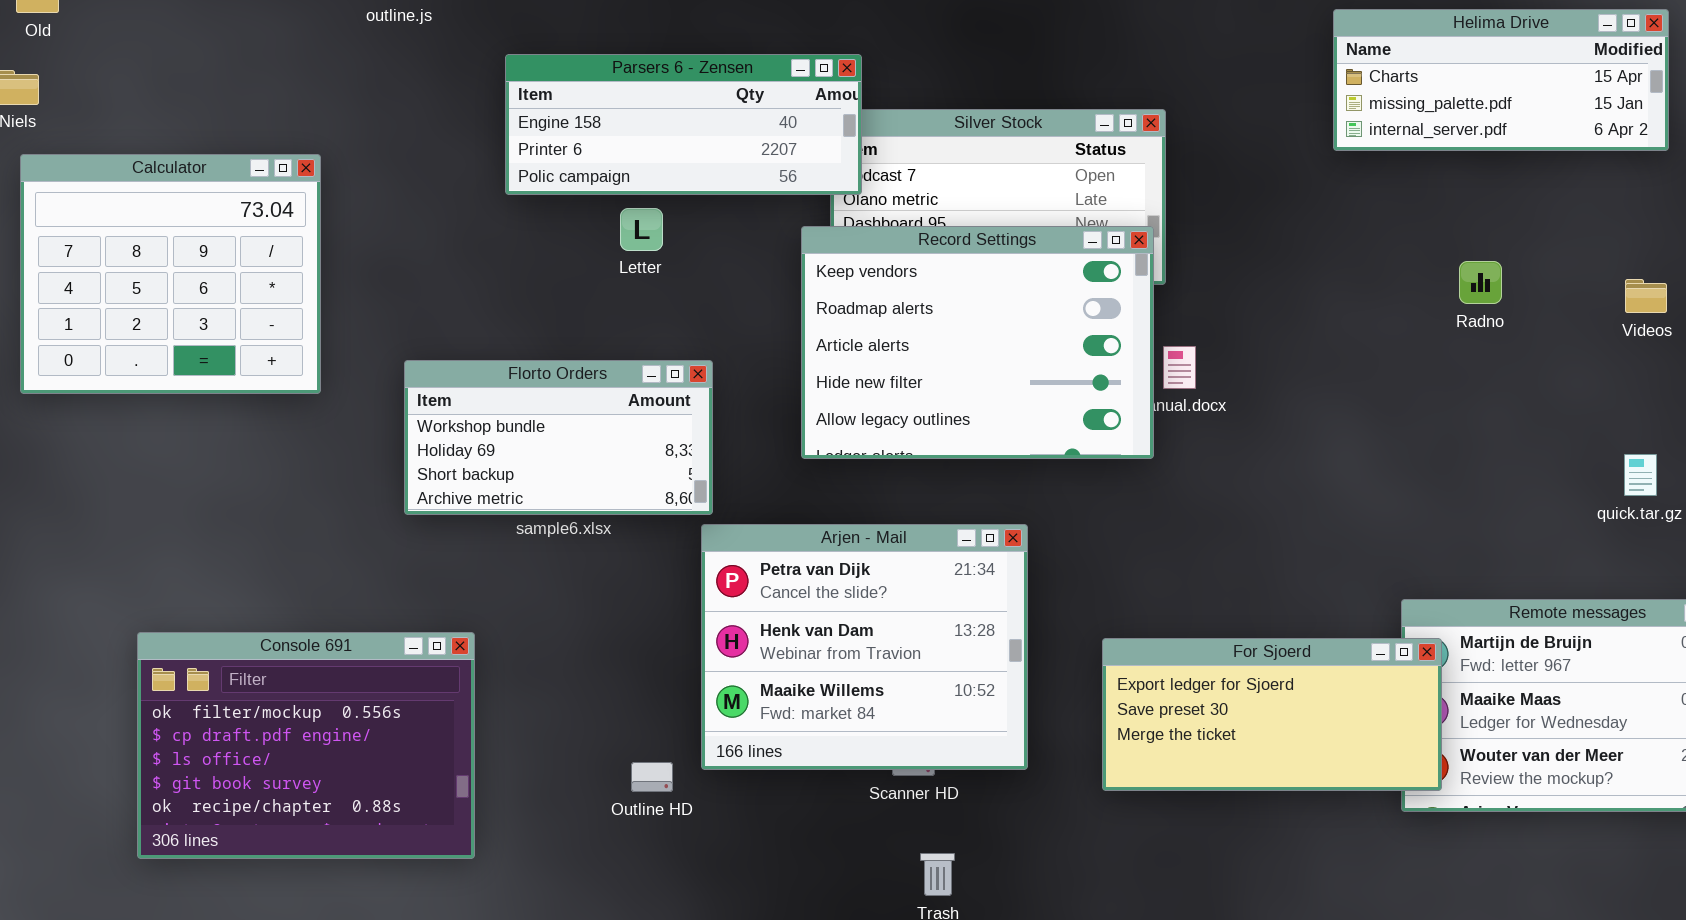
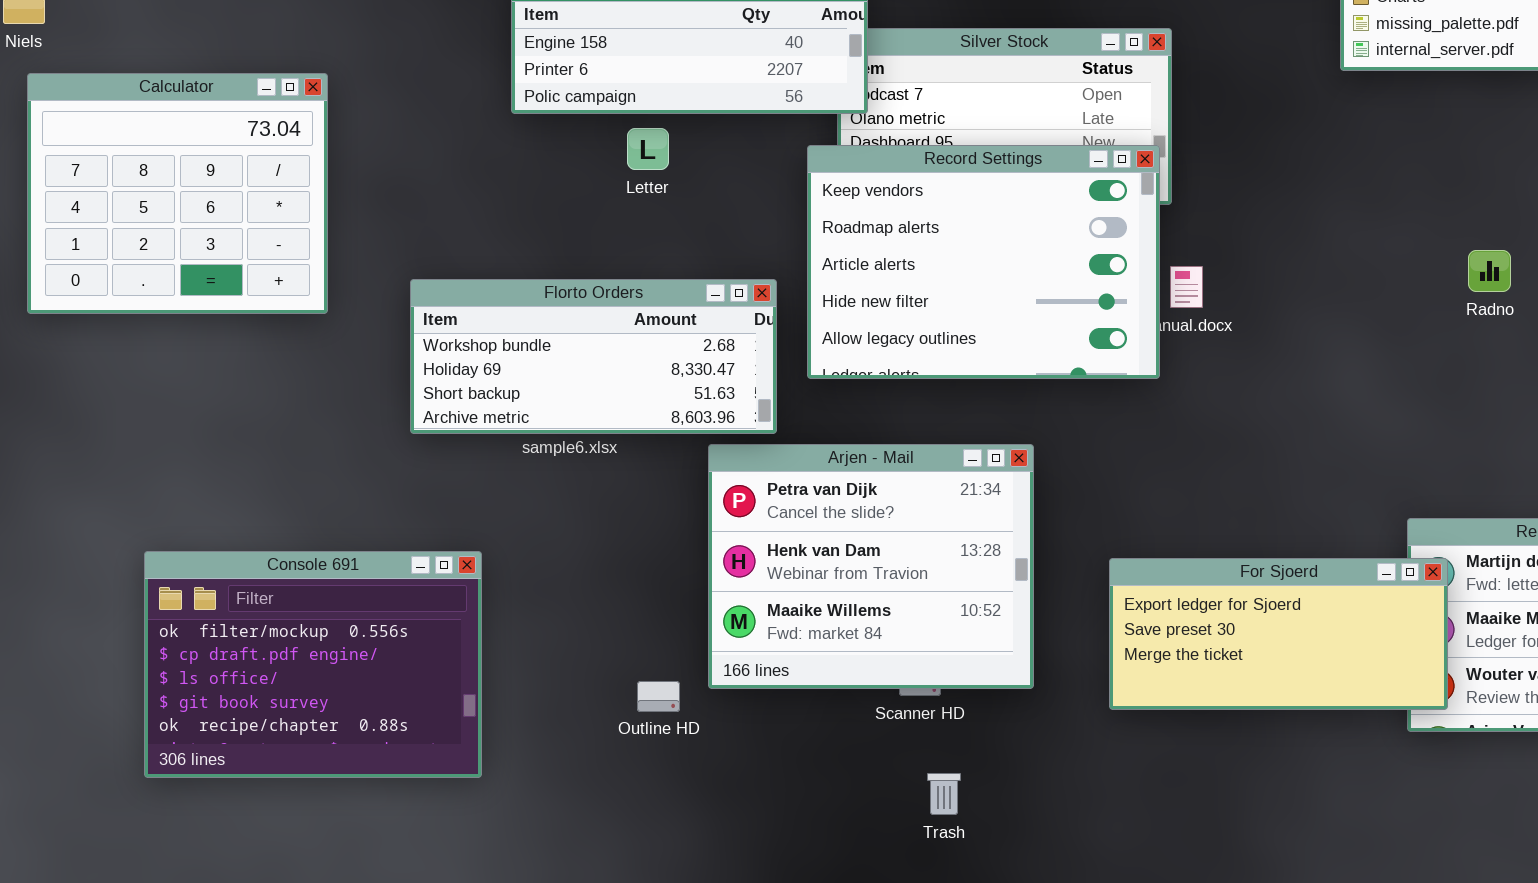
Radno: [1459,261,1502,304] -> [1468,250,1511,292], moved
Florto Orders: [404,360,713,515] -> [410,279,777,434], resized

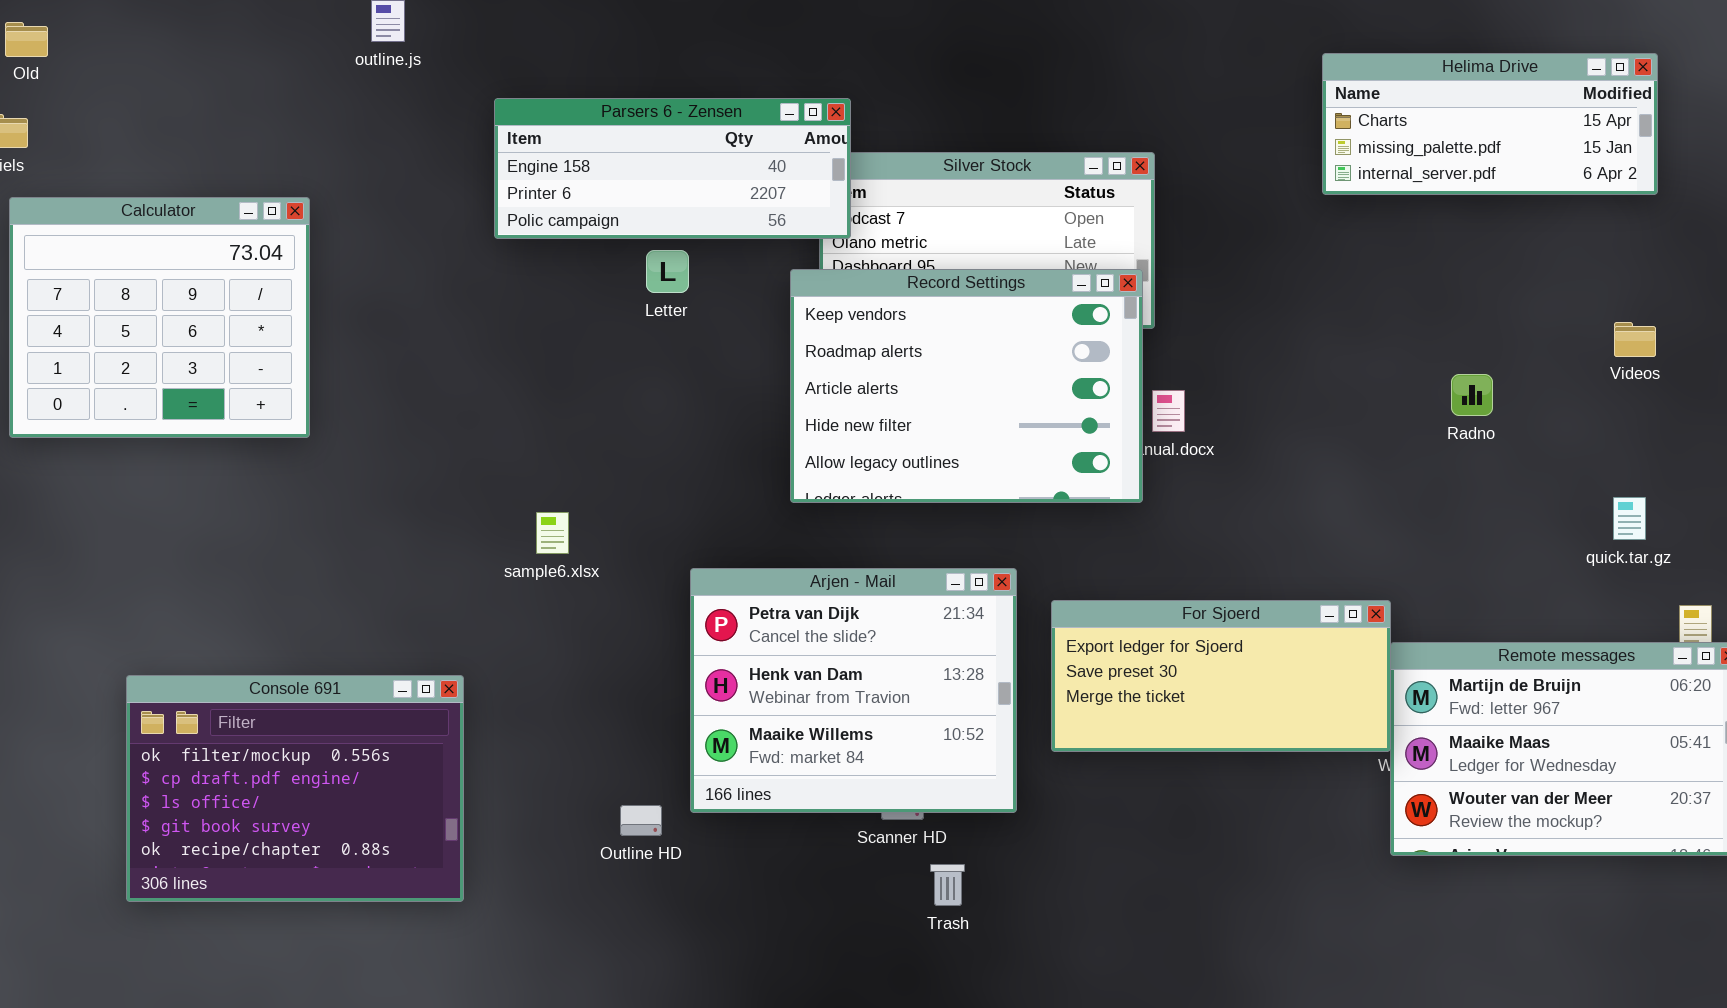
Letter: [627,128,669,170] -> [646,250,689,293], moved
Florto Orders: [410,279,777,434] -> none, closed
For Sjoerd: [1109,558,1448,710] -> [1051,600,1391,752], moved
Trash: [927,773,961,815] -> [930,864,965,906], moved

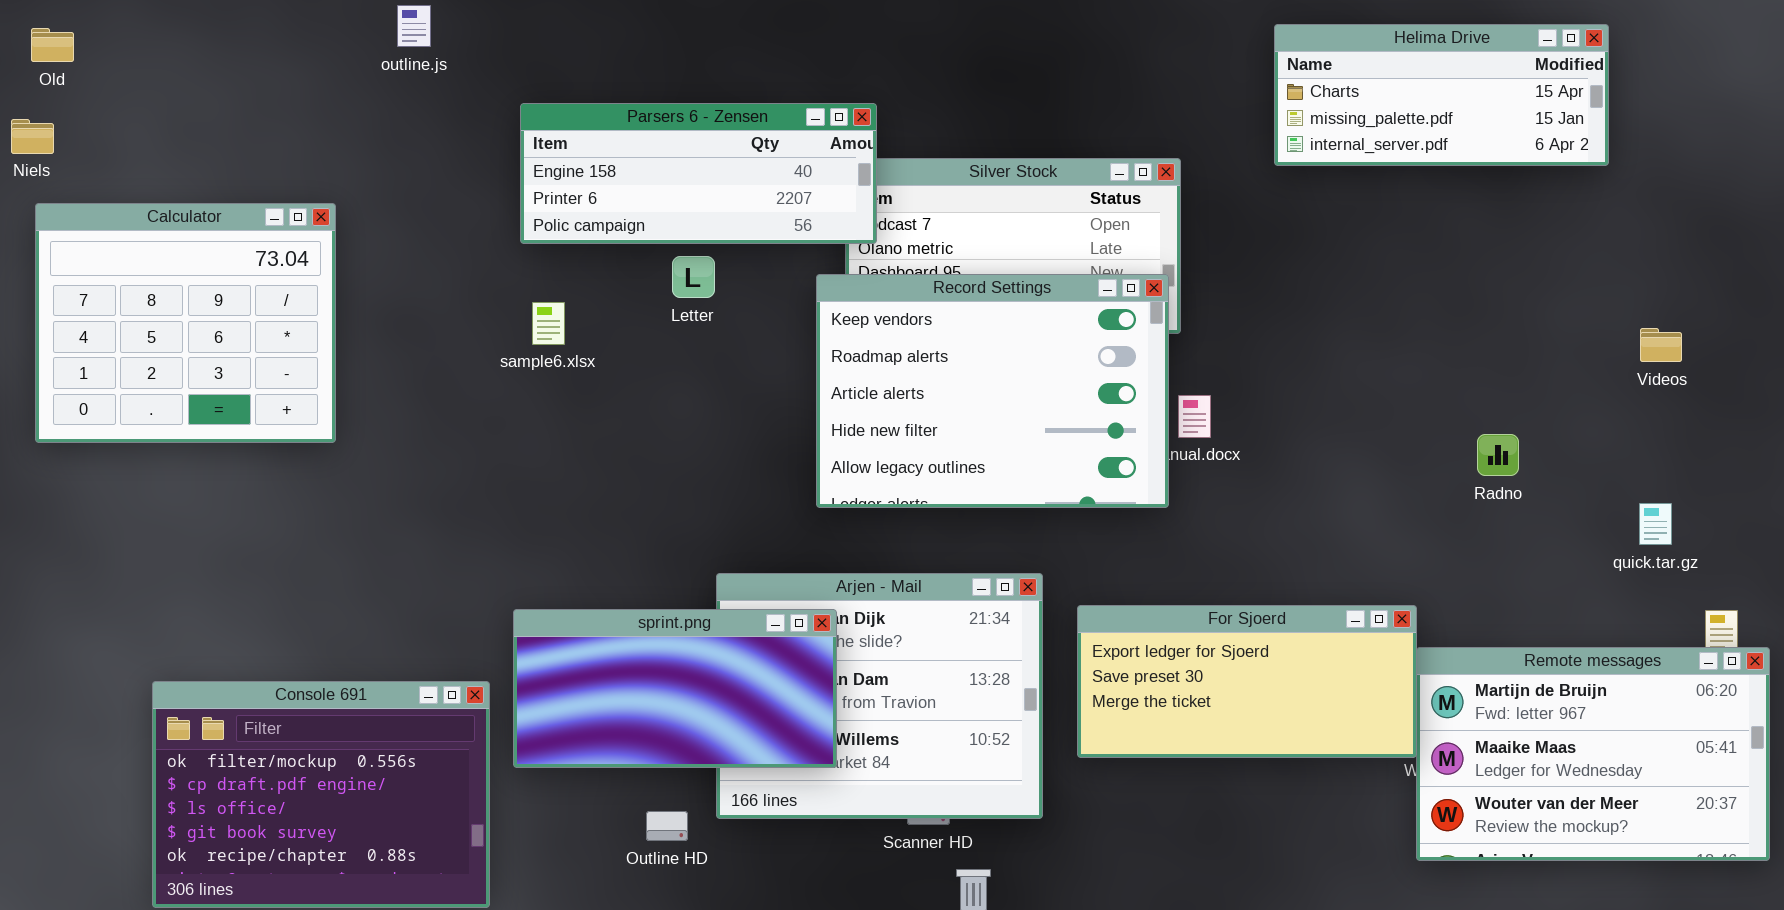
Helima Drive: [1322,53,1658,195] -> [1274,24,1609,166], moved
Radno: [1451,374,1493,416] -> [1477,434,1519,476], moved
sample6.xlsx: [536,512,569,554] -> [532,302,565,345], moved
sprint.png: none -> [513,609,837,768], opened

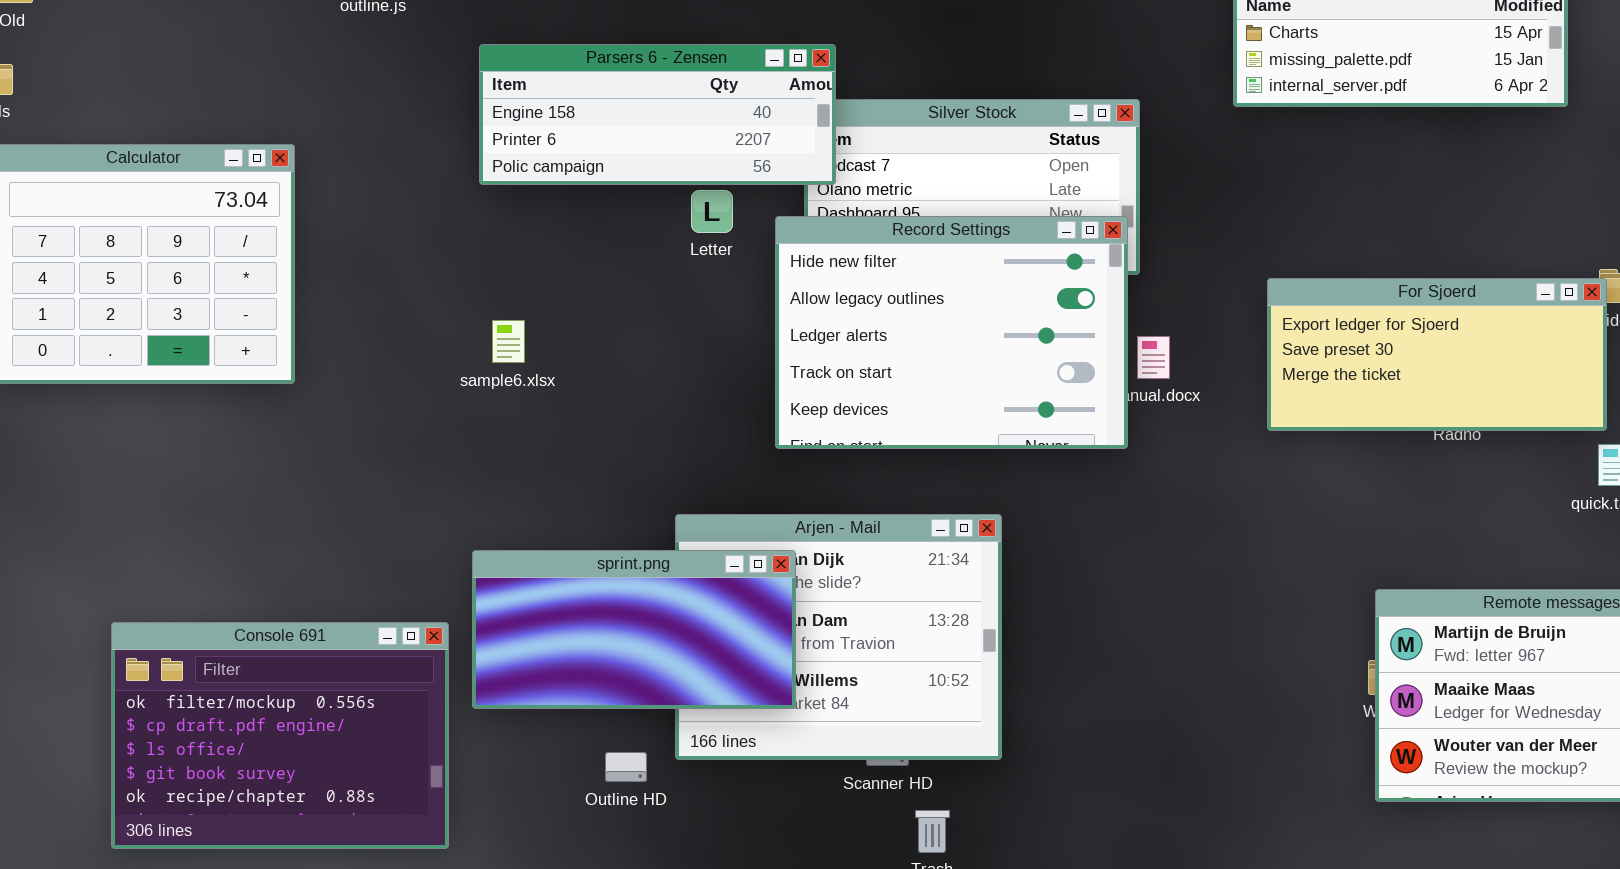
Letter: [672,256,715,298] -> [691,190,733,233], moved
Record Settings: [816,274,1169,508] -> [775,216,1128,449], scrolled down 3 rows
sample6.xlsx: [532,302,565,345] -> [492,320,525,363], moved
For Sjoerd: [1077,605,1417,758] -> [1267,278,1607,431], moved

